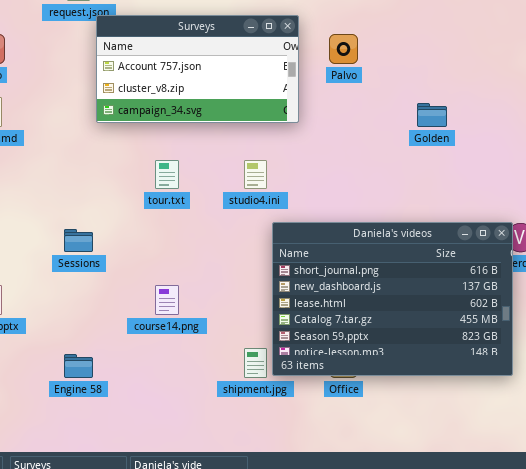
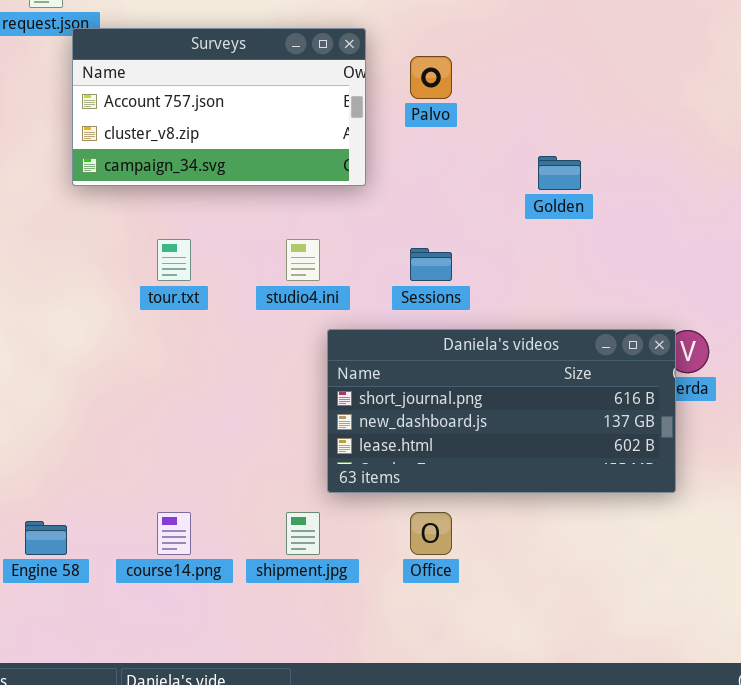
Daniela's videos: [272,222,513,376] -> [327,329,676,493], resized
Sessions: [64,229,93,252] -> [410,248,452,281], moved
course14.png: [155,285,179,315] -> [157,512,191,555], moved

